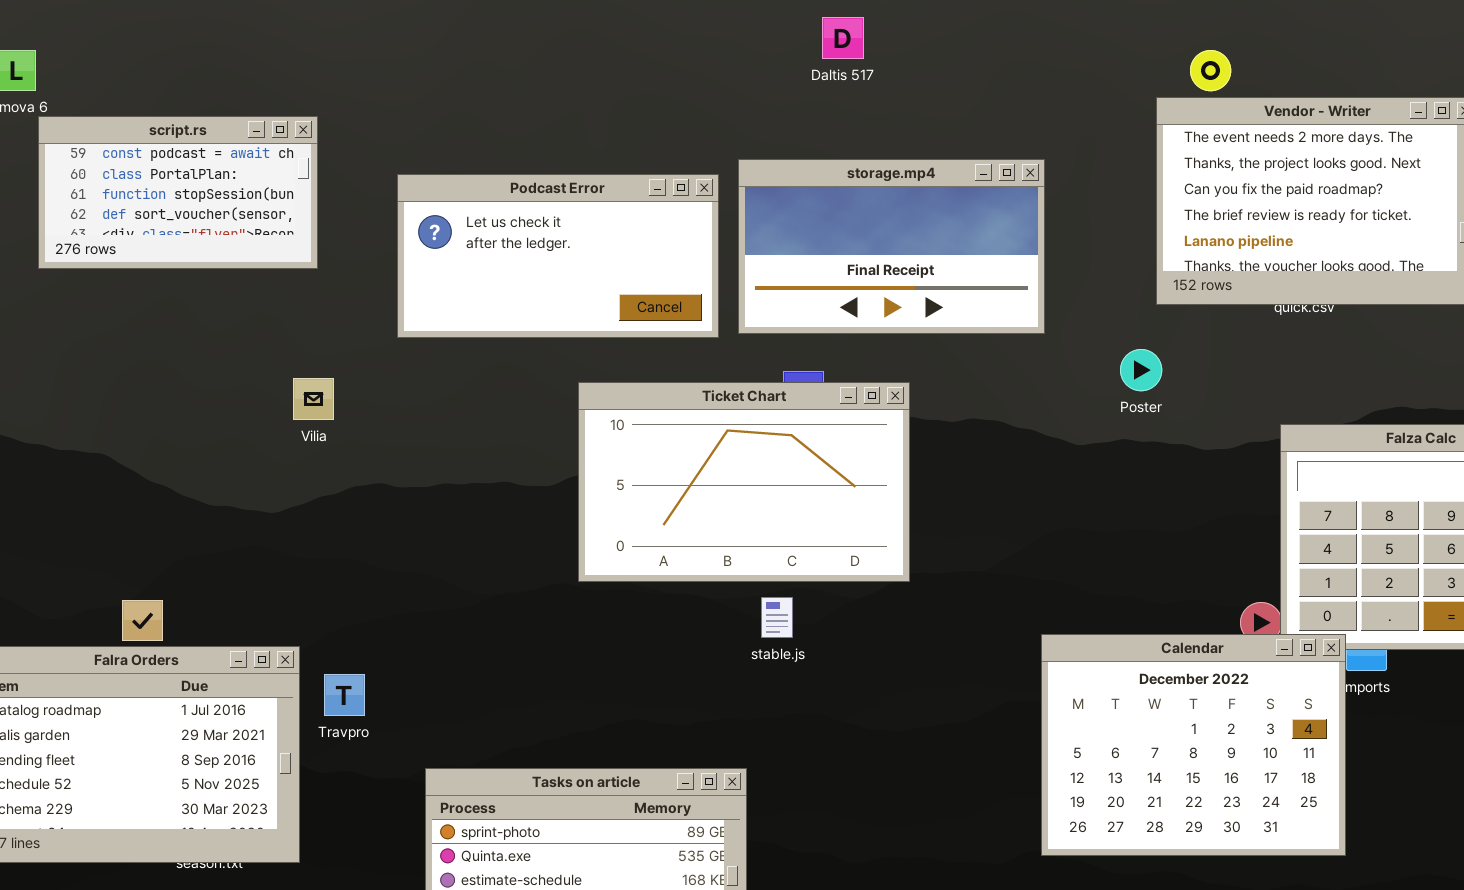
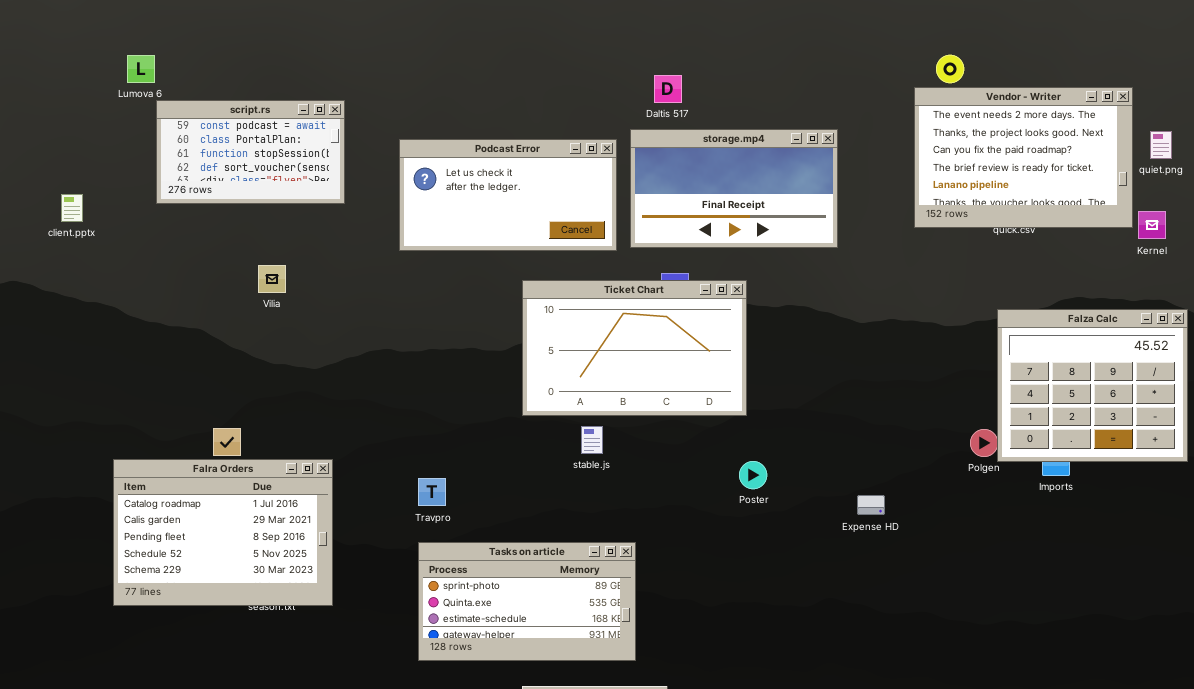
Daltis 517: [822,17,864,59] -> [654,75,682,103], moved
Poster: [1120,349,1162,391] -> [739,461,767,489], moved
Vilia: [293,378,334,420] -> [258,265,286,293], moved
stable.js: [761,597,793,638] -> [581,426,603,454], moved
Calendar: [1041,634,1346,856] -> none, closed
Travpro: [324,674,365,716] -> [418,478,446,506], moved

